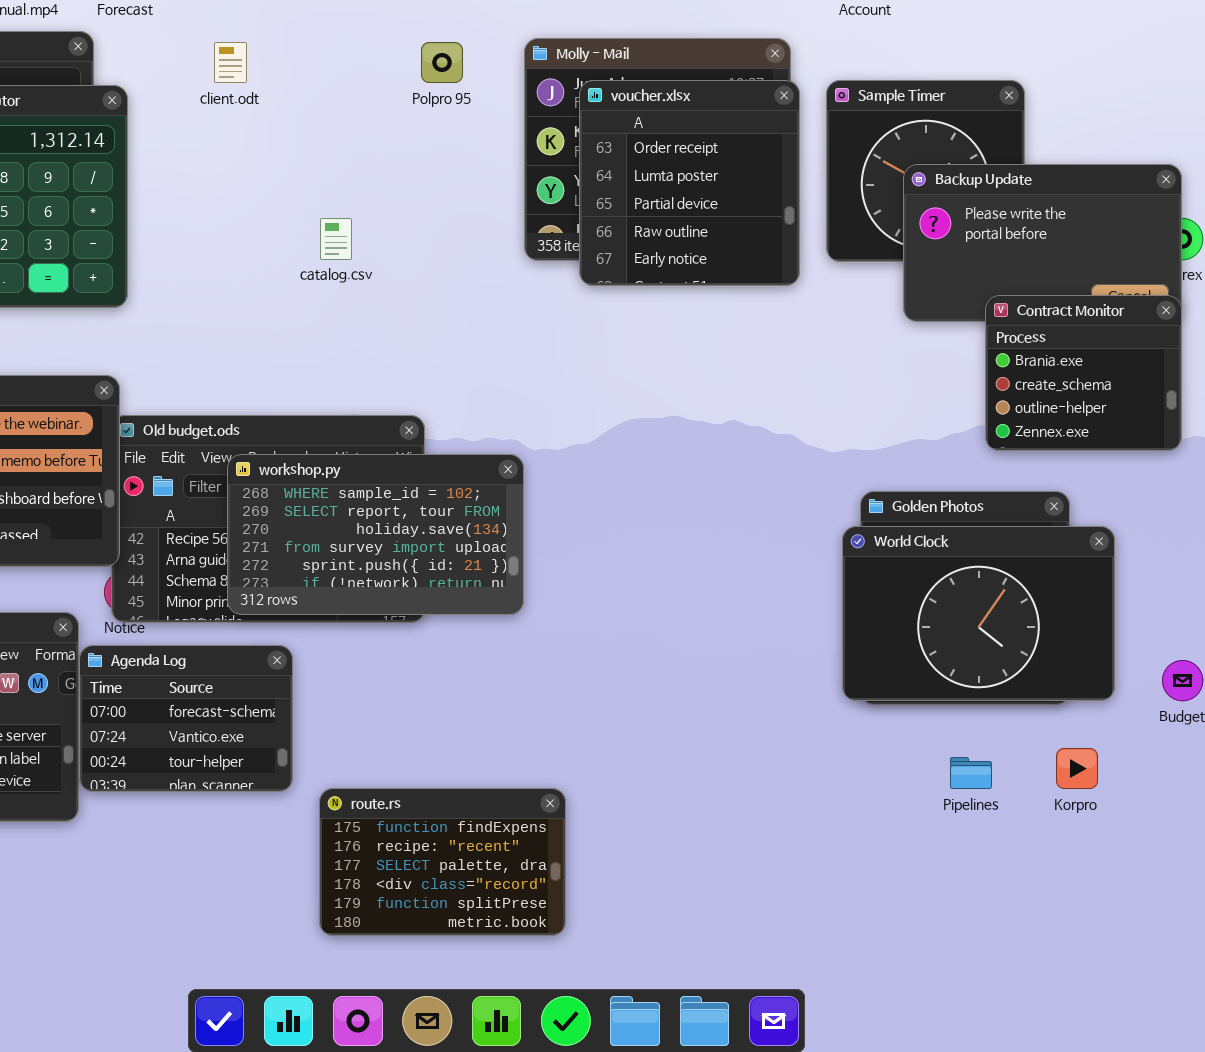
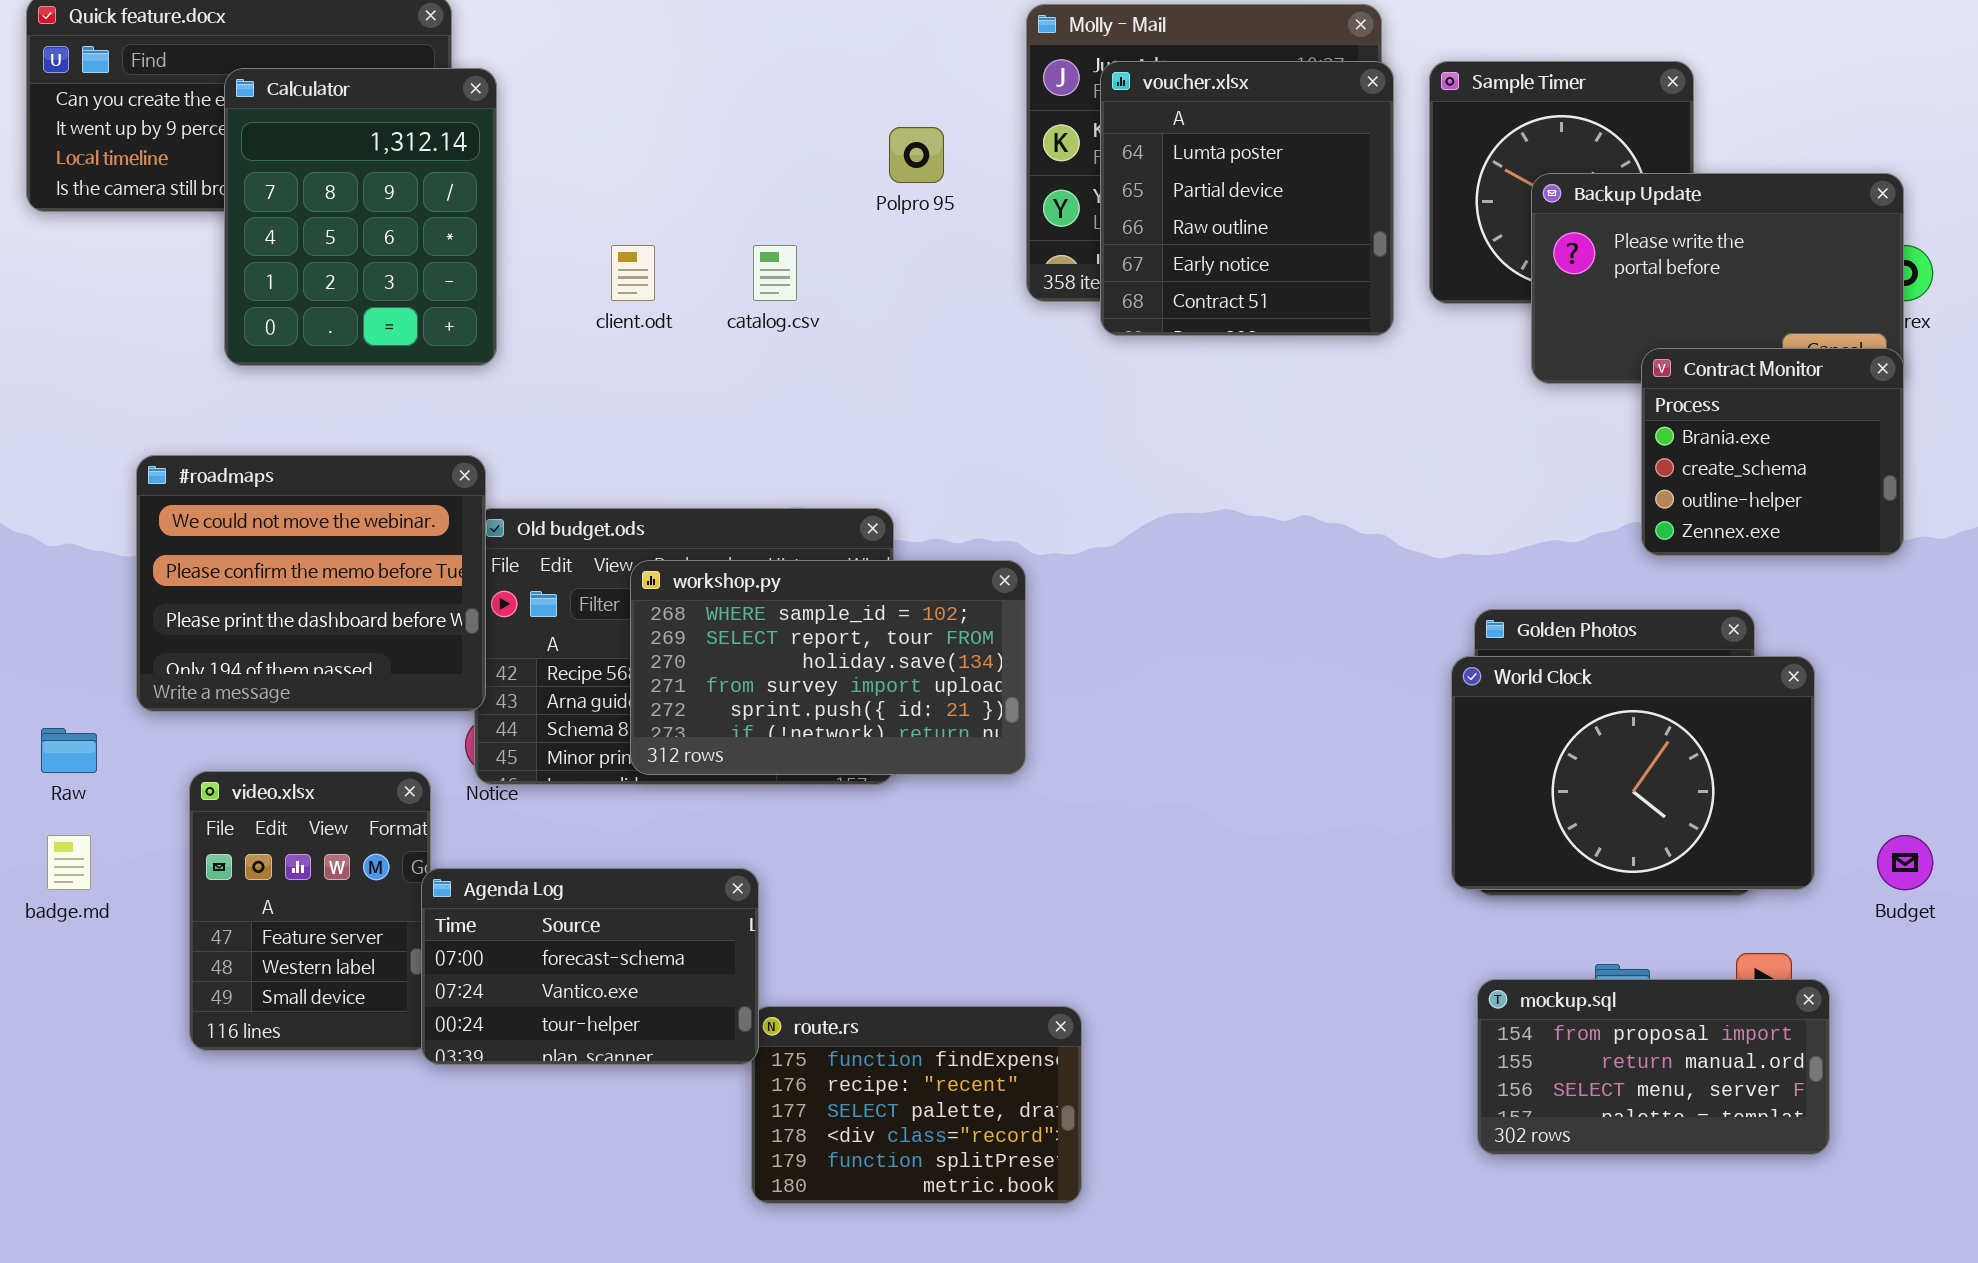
client.odt: [214,42,247,83] -> [611,245,655,301], moved
Polpro 95: [421,42,463,83] -> [889,127,944,183], moved
voucher.xlsx: [579,80,800,286] -> [1100,61,1394,336], scrolled down 1 row
Agenda Log: [79,645,293,792] -> [421,868,759,1065], moved, resized
mockup.sql: none -> [1477,979,1830,1155], opened

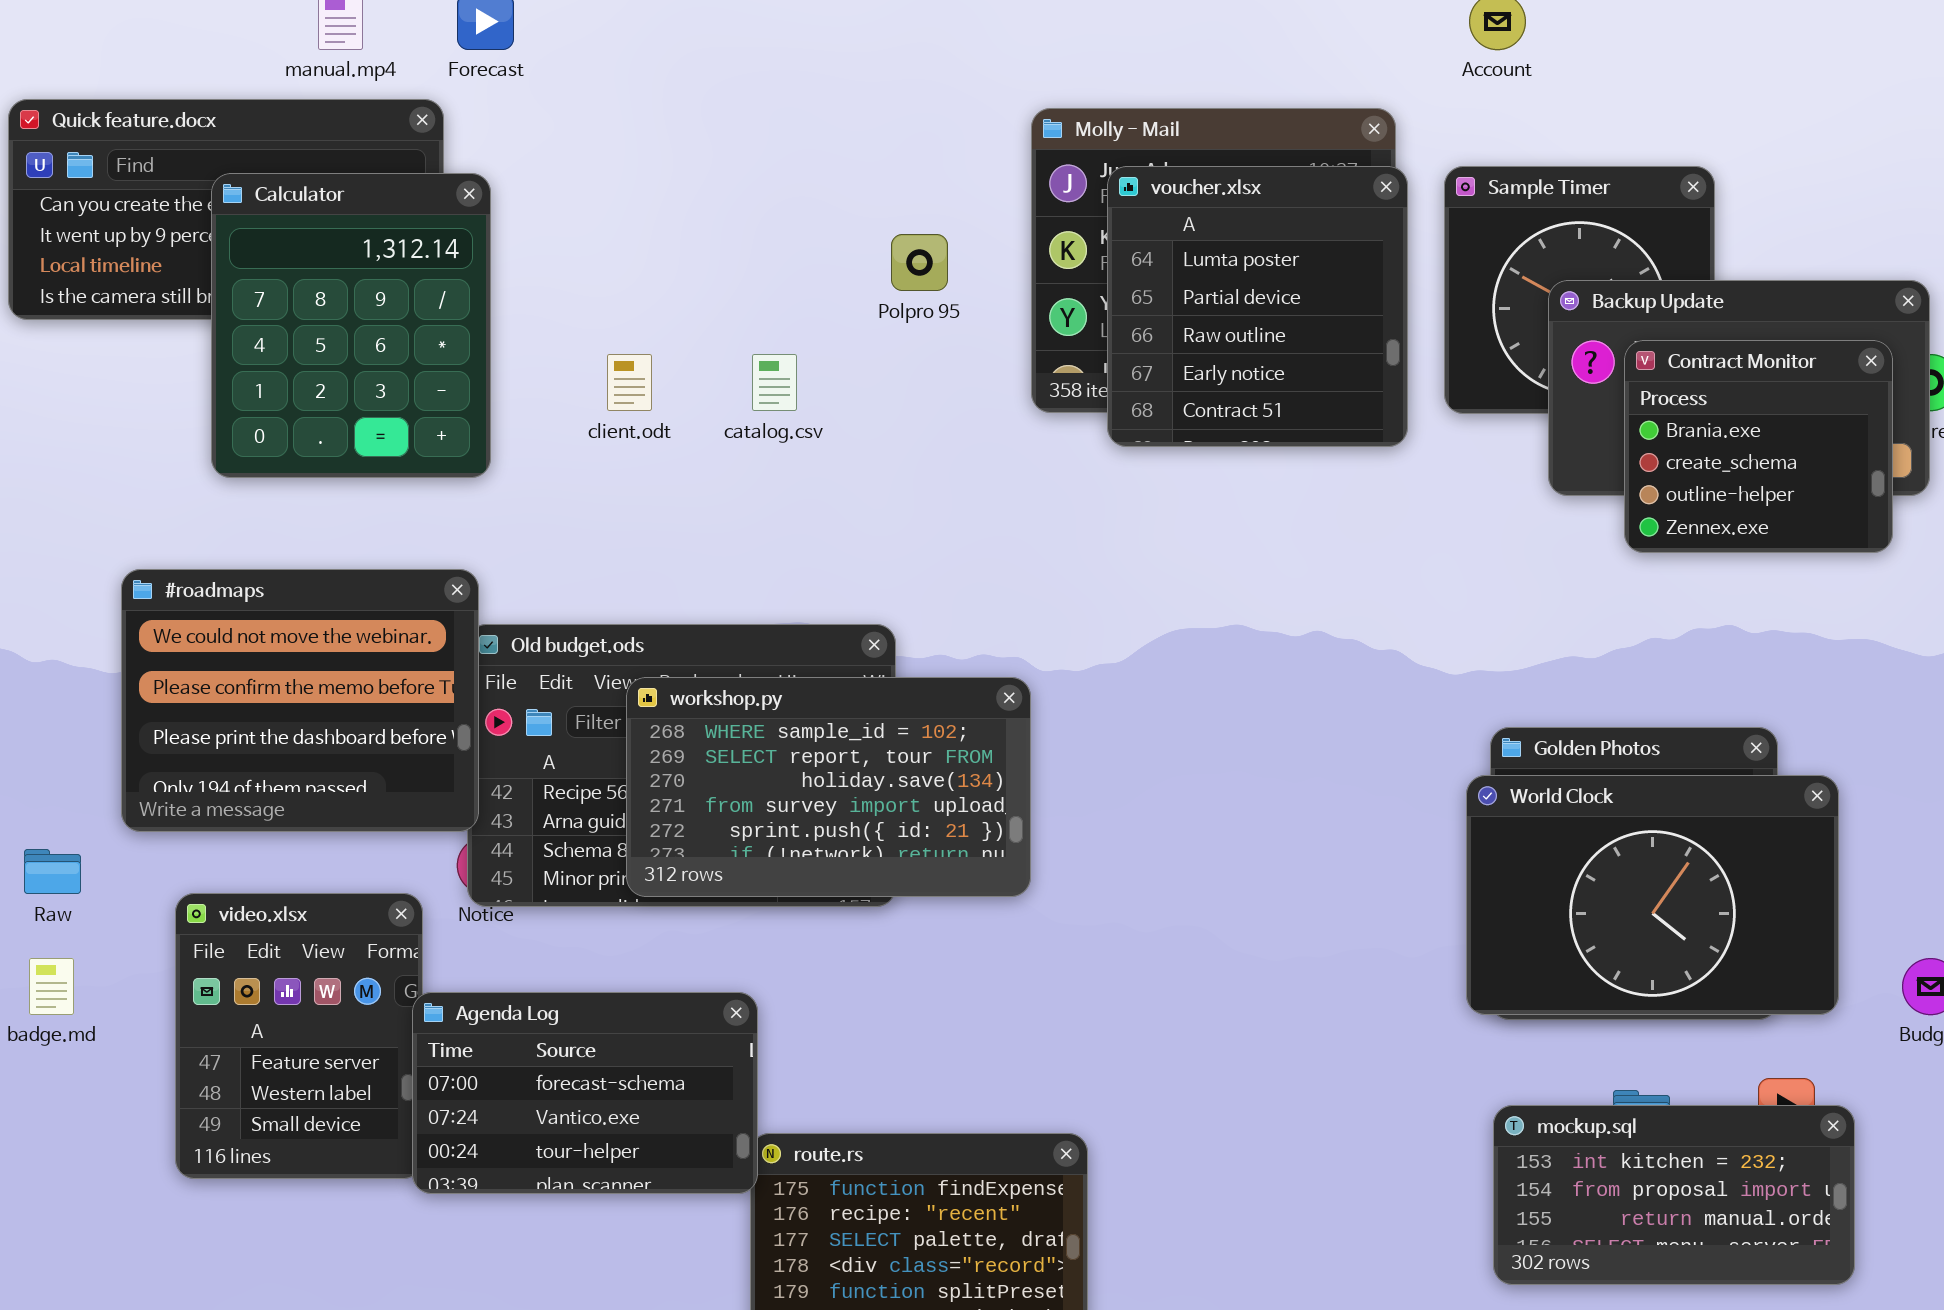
Contract Monitor: [1641,348,1904,556] -> [1624,340,1893,553], moved
mockup.sql: [1477,979,1830,1155] -> [1493,1105,1855,1285], scrolled up 1 row

